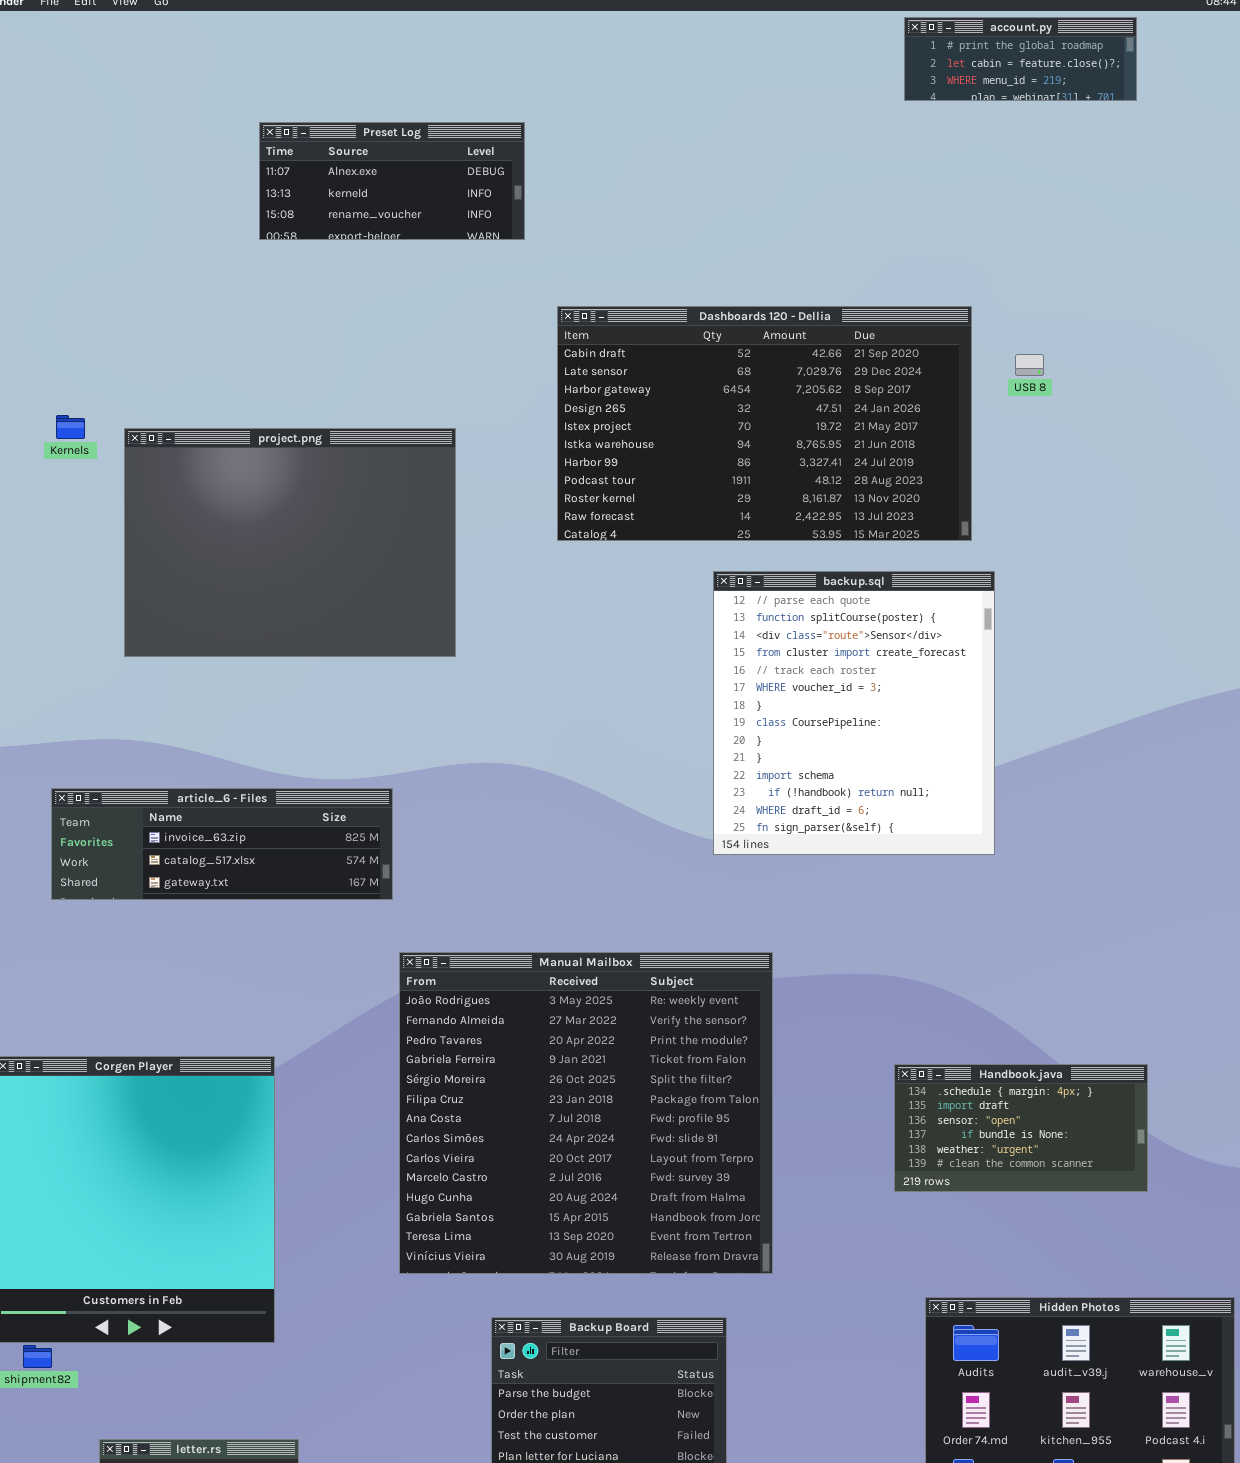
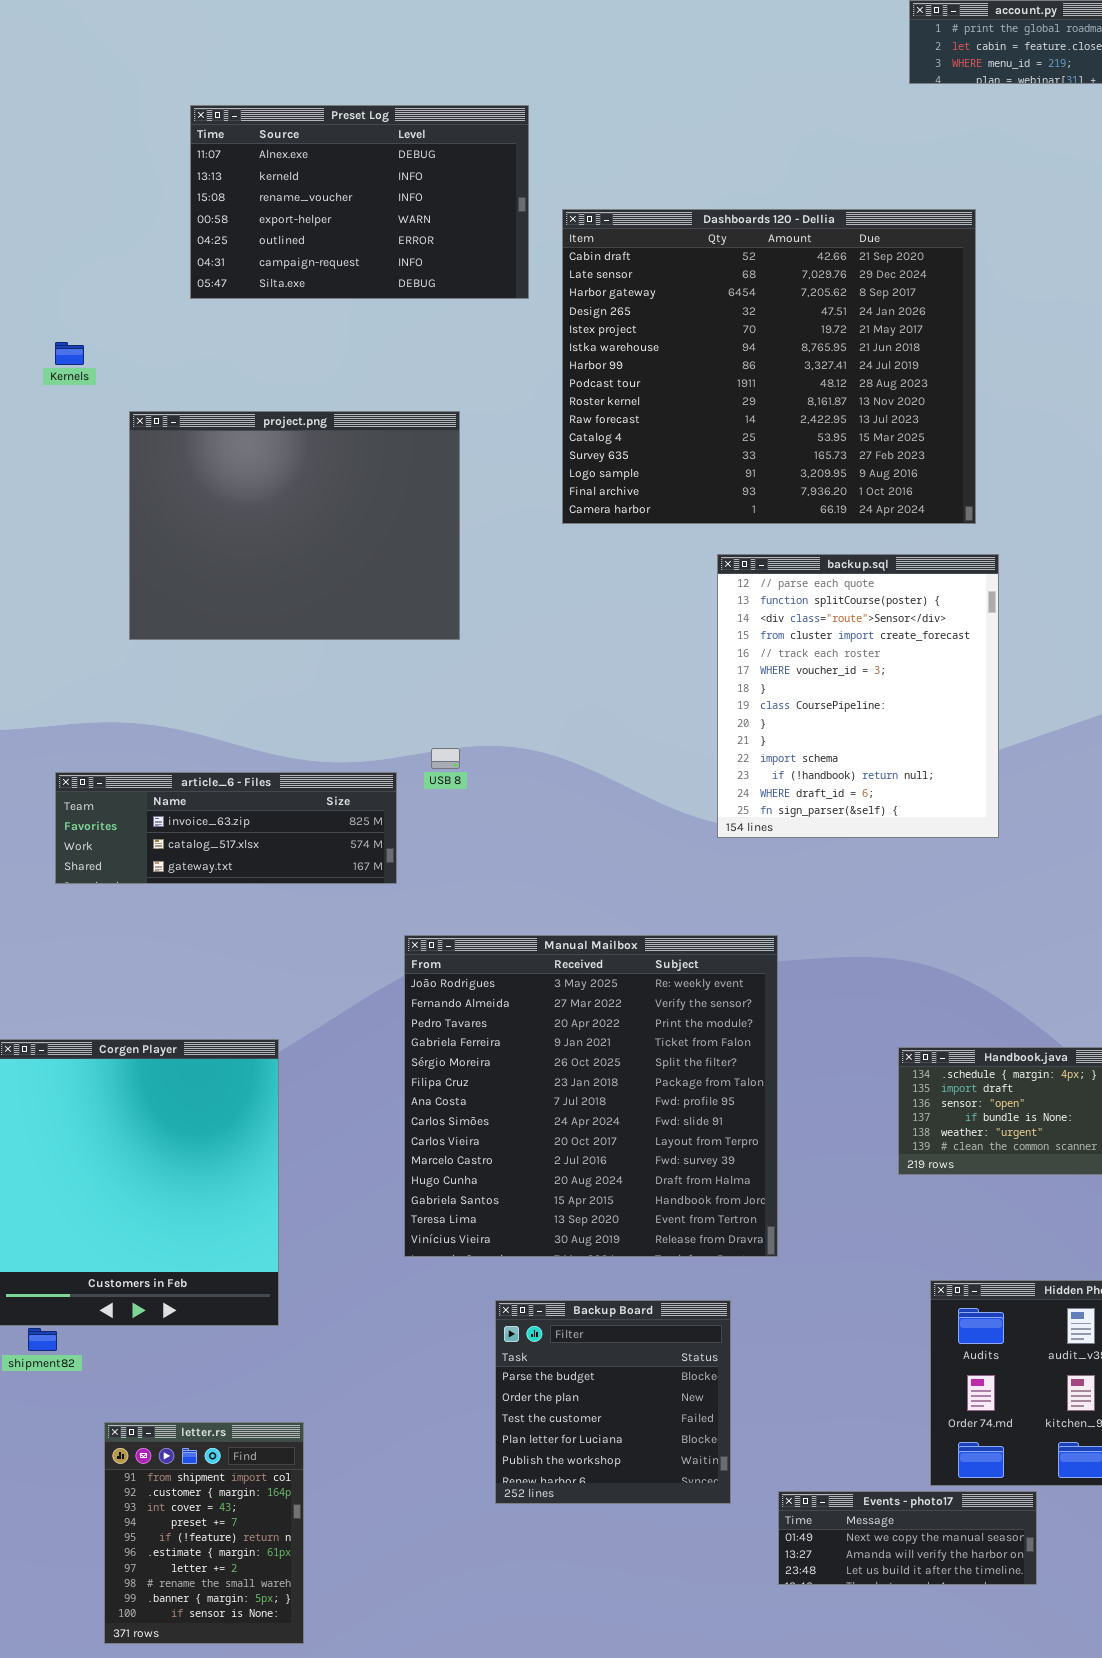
Preset Log: [259,122,525,240] -> [190,105,529,299], resized
Dashboards 120 - Dellia: [557,306,972,541] -> [562,209,976,524], resized
USB 8: [1015,354,1044,376] -> [431,748,460,769], moved
Kernels: [56,415,85,439] -> [55,342,84,365], moved

